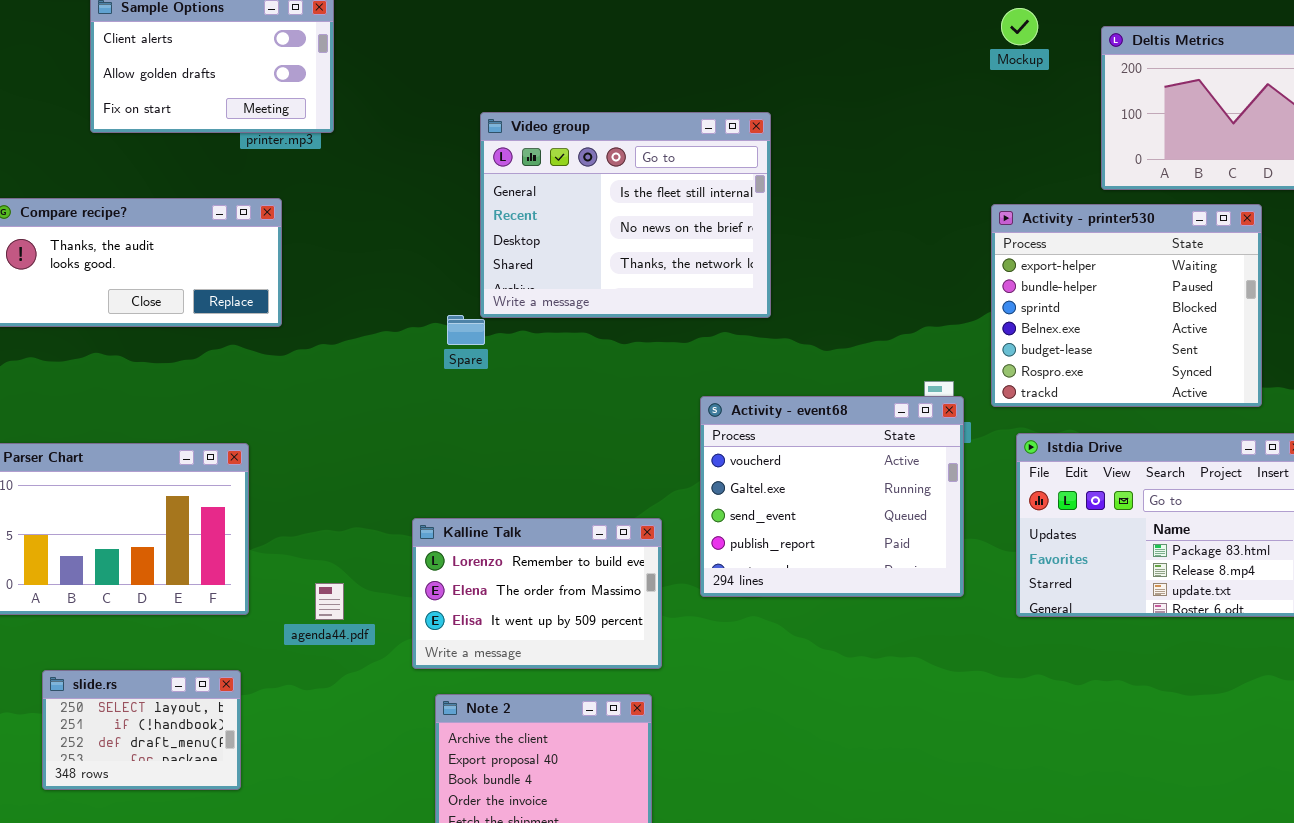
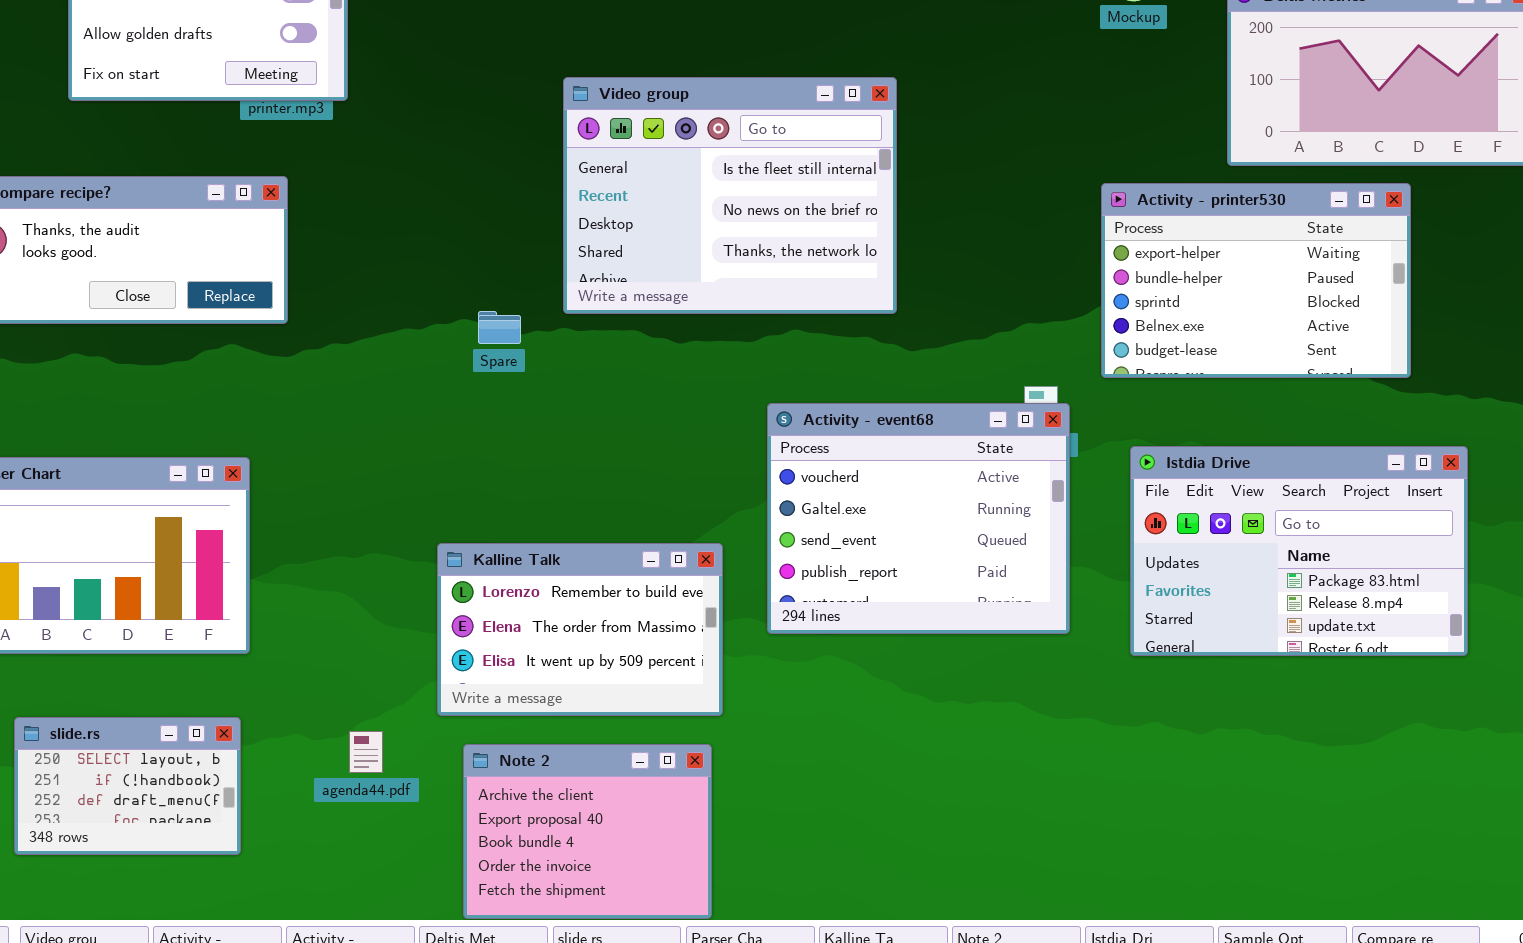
Video group: [480,112,771,318] -> [563,77,897,314], moved
Activity - printer530: [991,204,1262,407] -> [1101,183,1411,378], resized
agenda44.pdf: [315,583,344,620] -> [349,731,383,773], moved

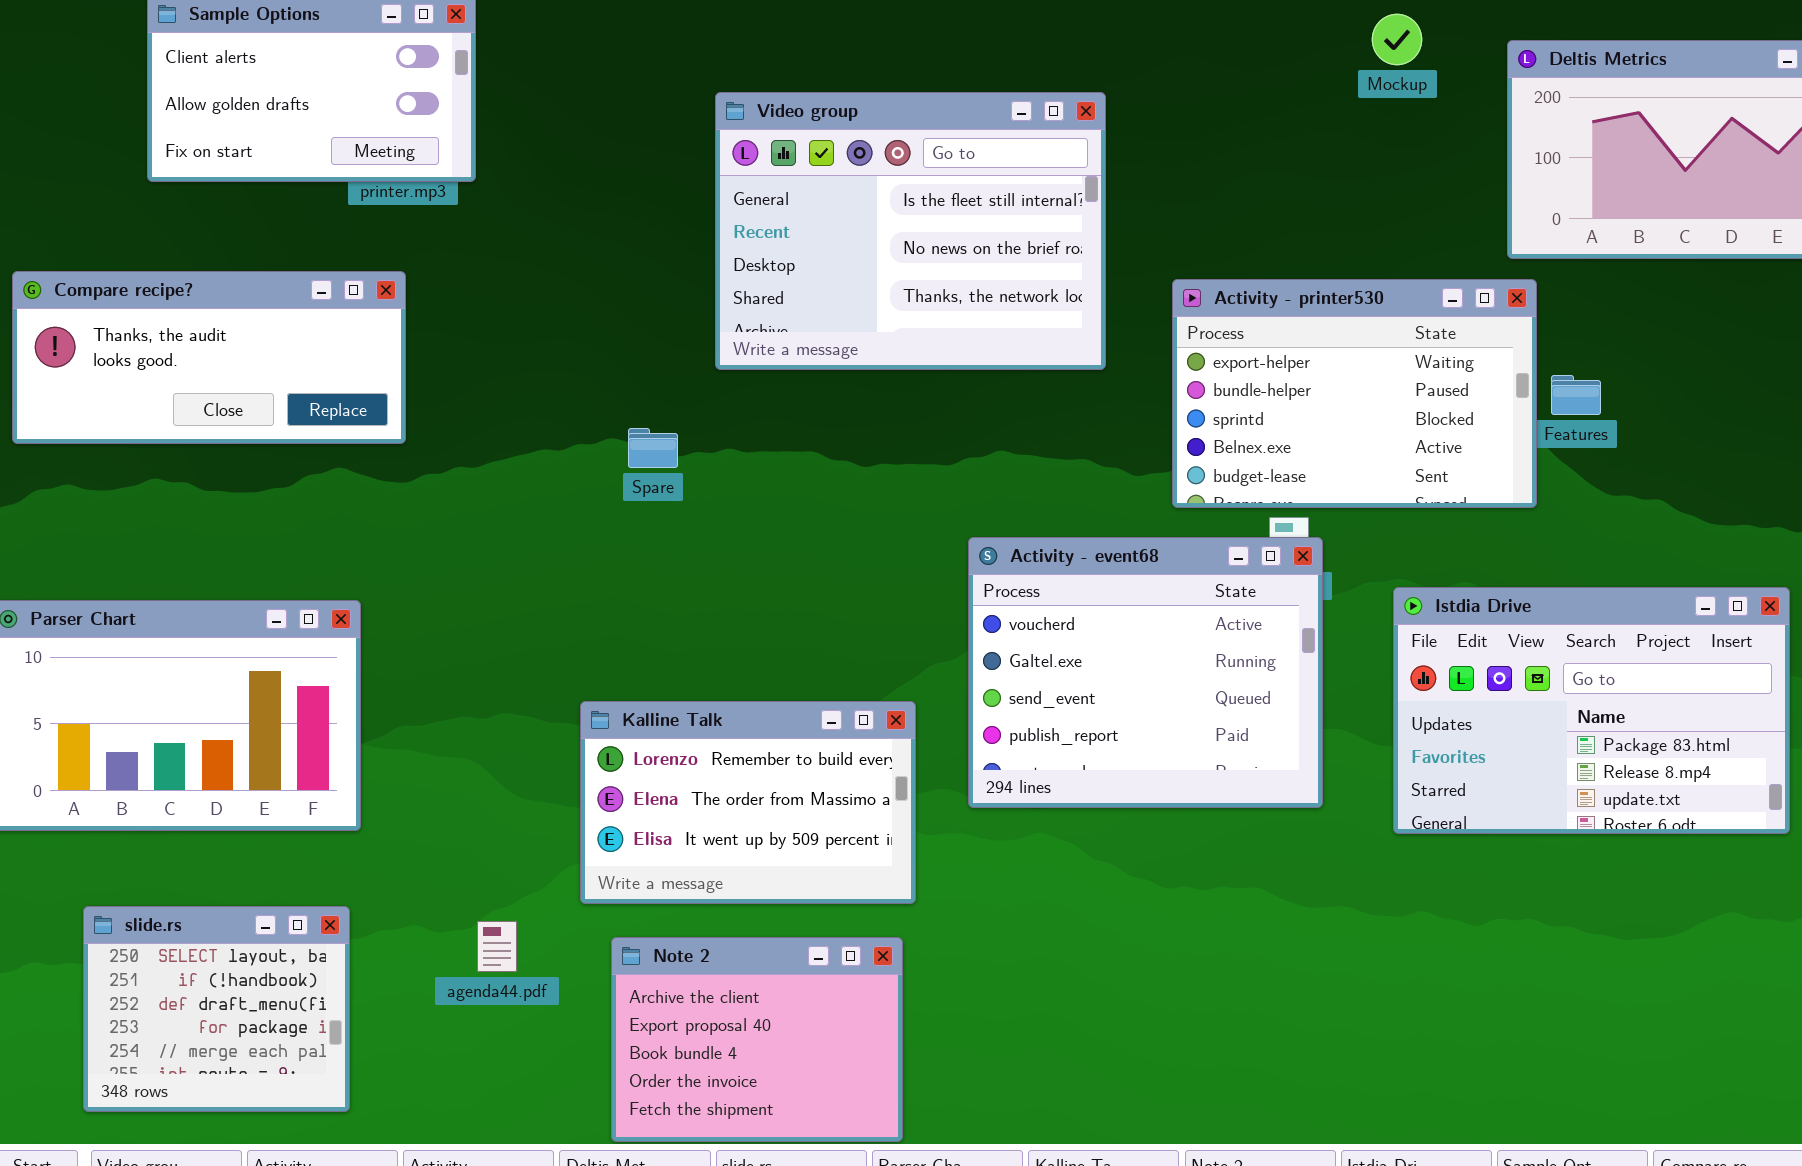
Video group: [563,77,897,314] -> [715,92,1106,370], moved
Activity - printer530: [1101,183,1411,378] -> [1172,279,1537,508], moved
slide.rs: [14,717,241,855] -> [83,906,350,1112], resized

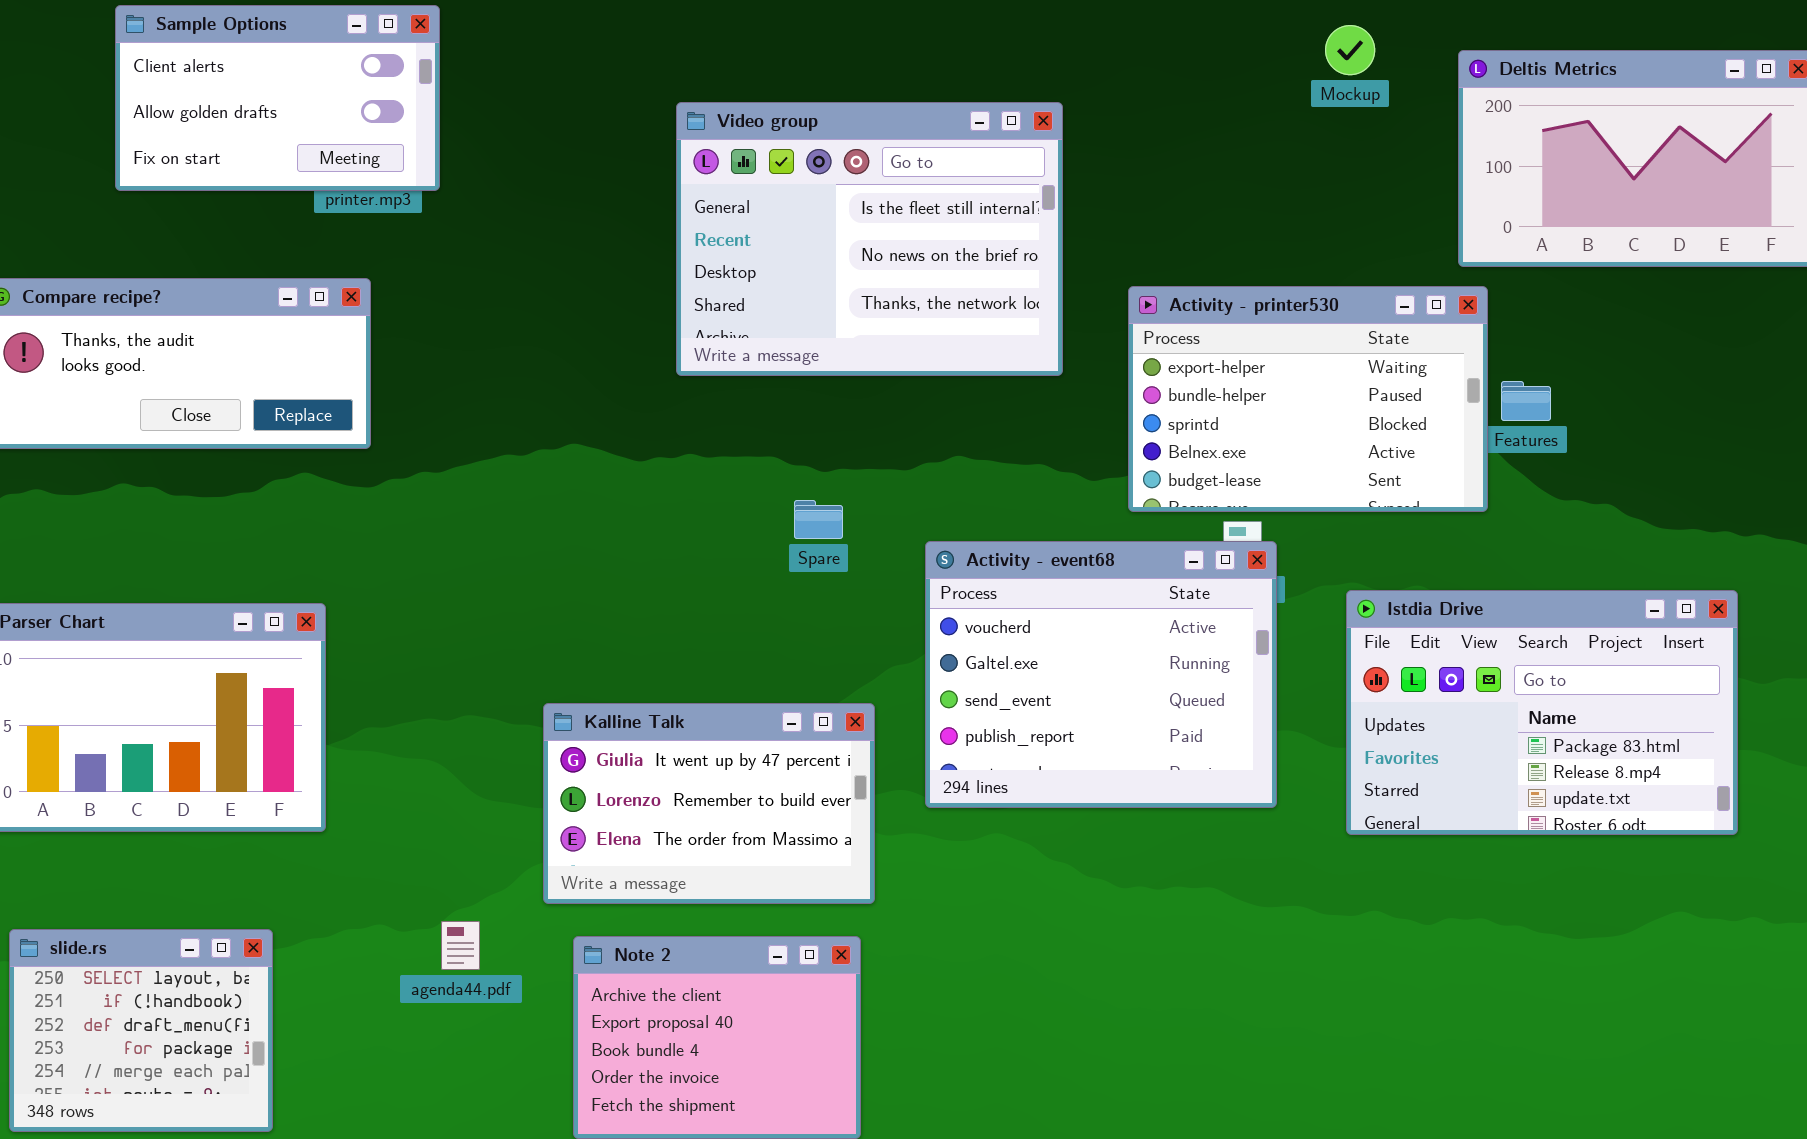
Spare: [628,428,678,468] -> [794,500,843,539], moved
Kalline Talk: [580,701,916,904] -> [543,703,875,904], scrolled up 1 row
slide.rs: [83,906,350,1112] -> [9,929,273,1132], moved

